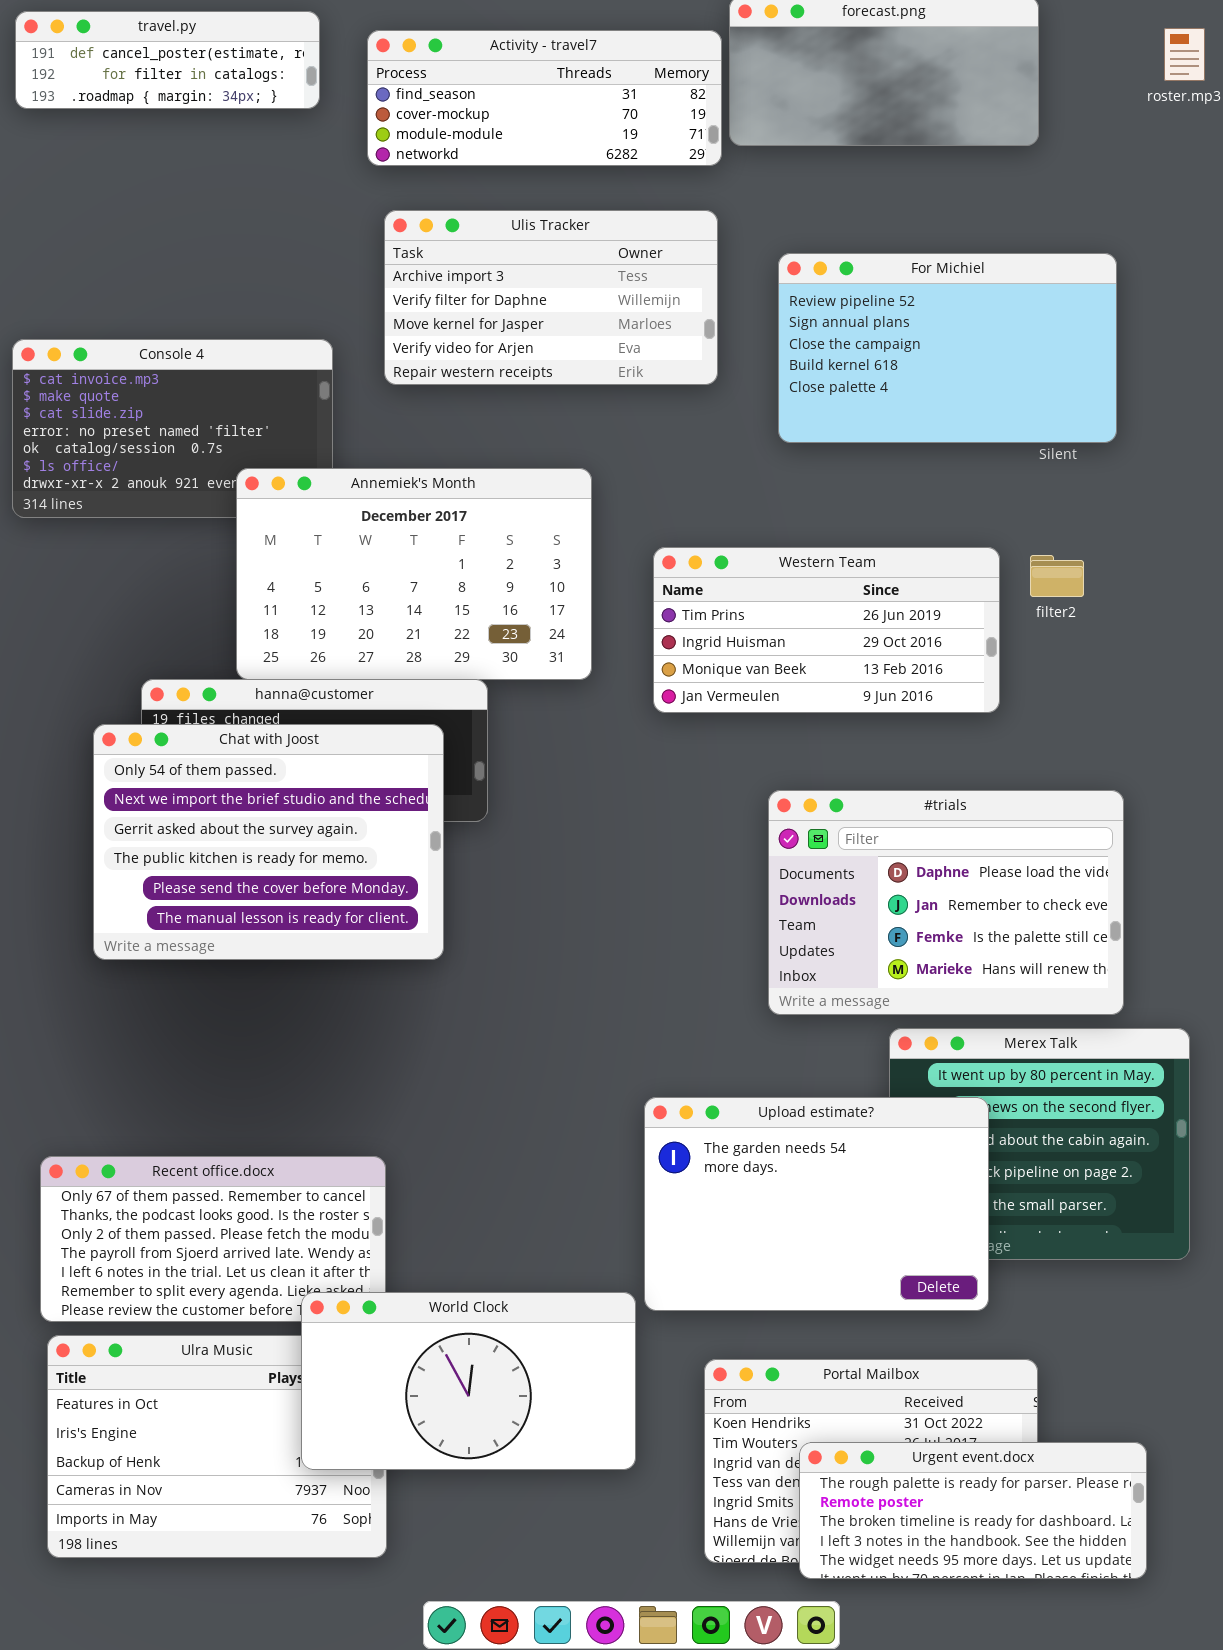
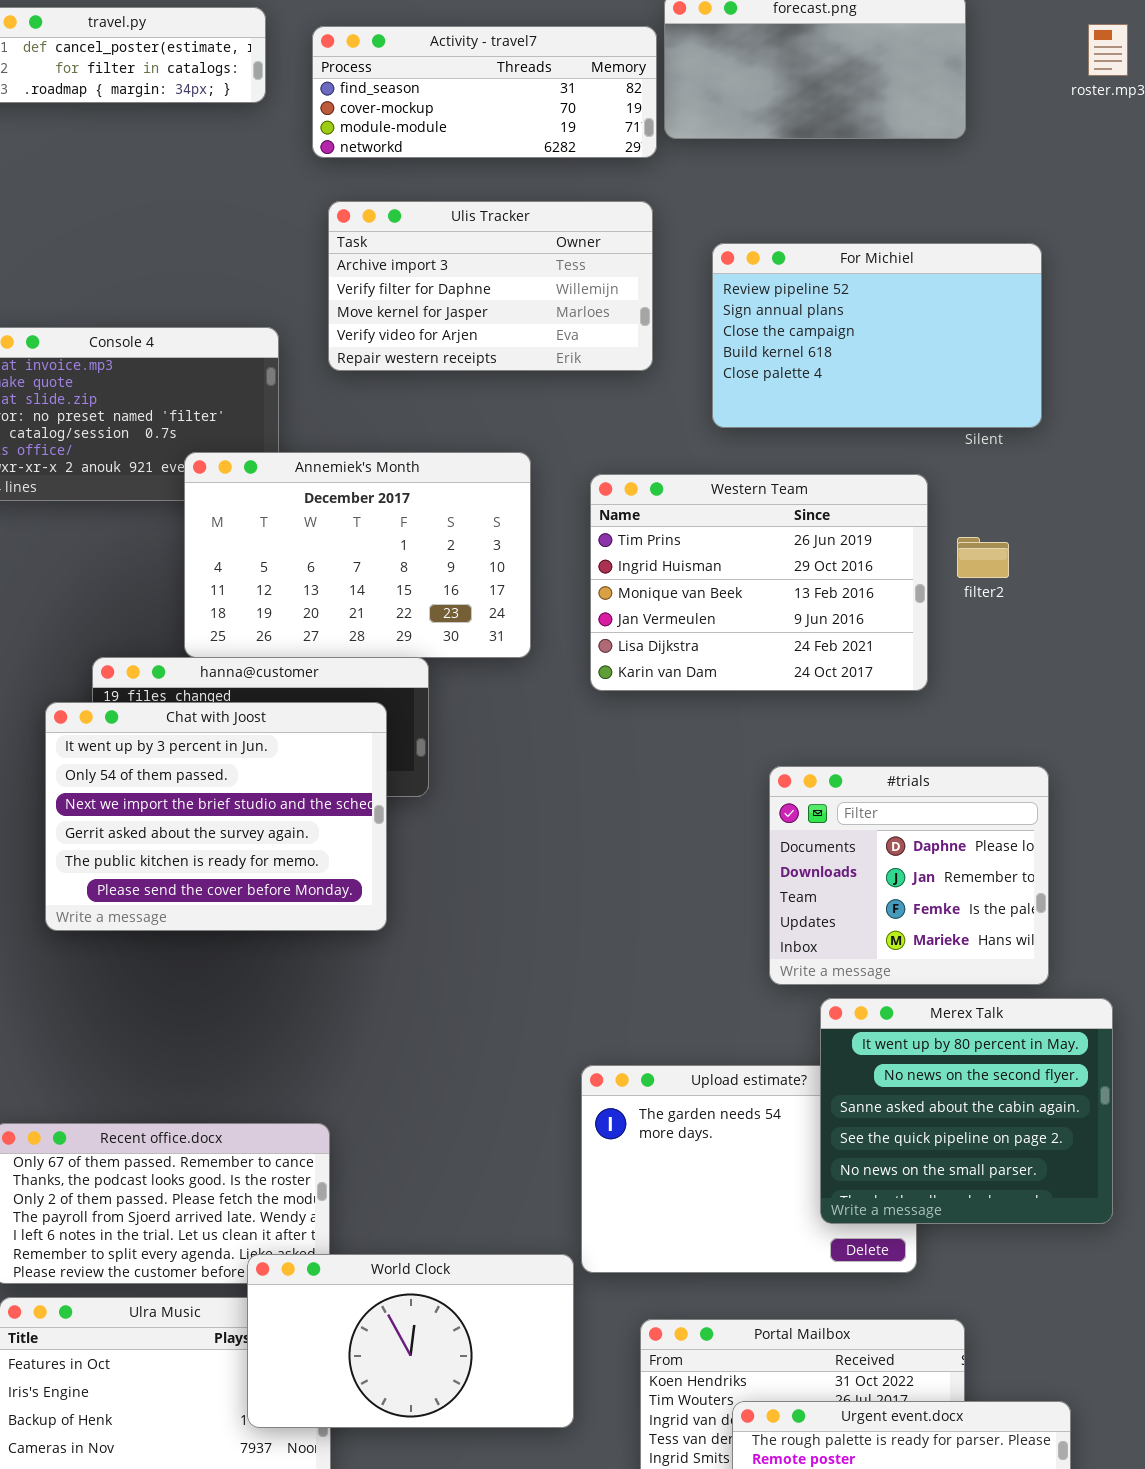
Western Team: [653,547,1000,713] -> [590,474,928,691], resized
Chat with Joost: [93,724,444,960] -> [45,702,387,931], scrolled up 1 row
#trials: [768,790,1124,1015] -> [769,766,1049,985], resized
Merex Talk: [889,1028,1190,1260] -> [820,998,1113,1224], raised

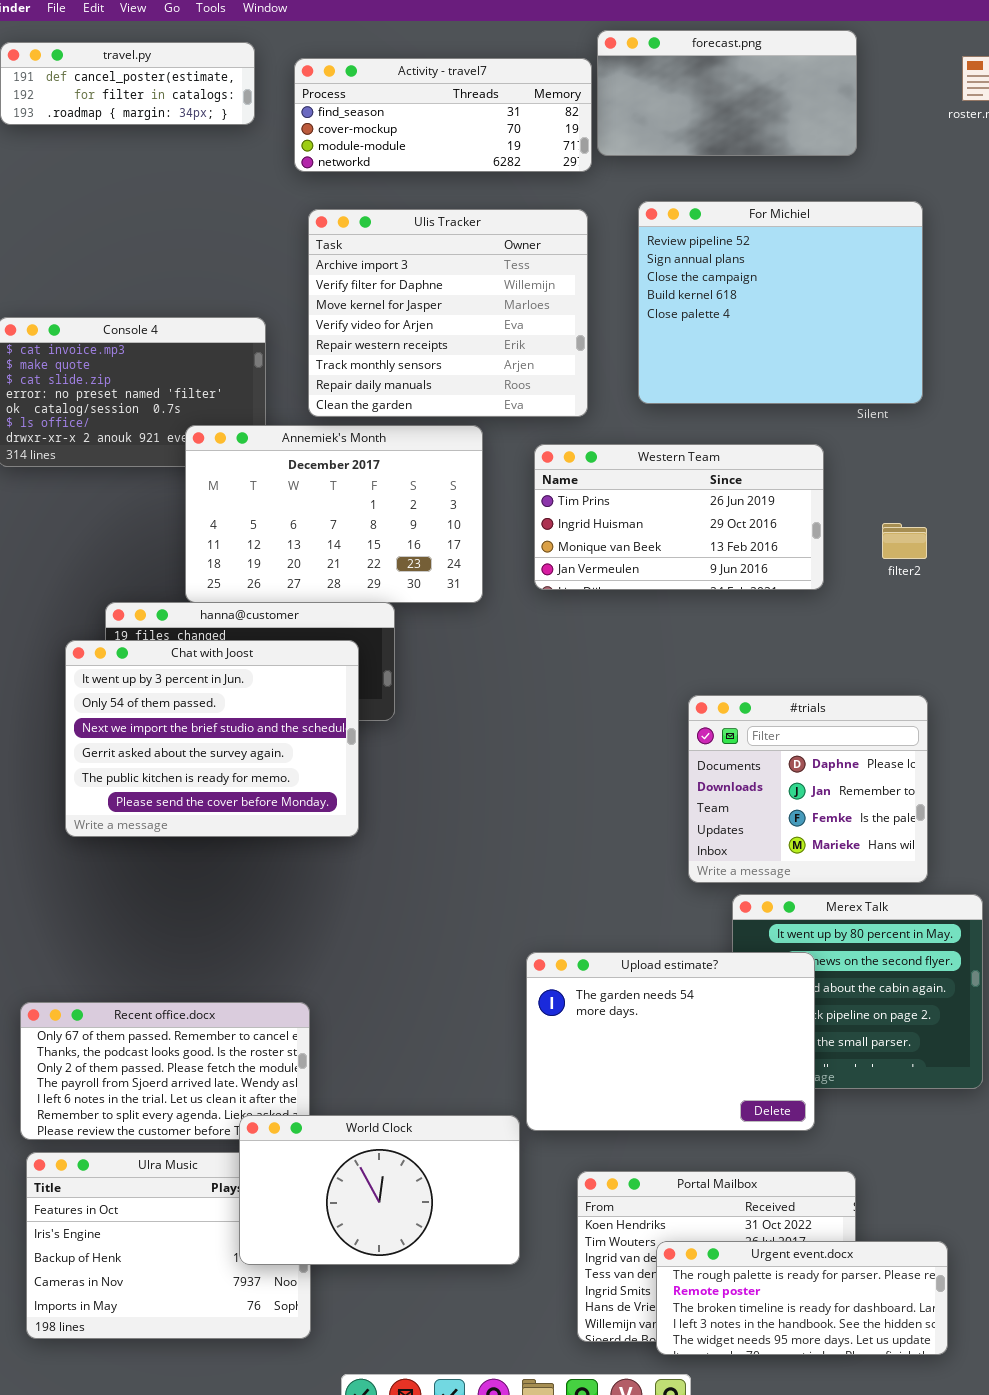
Ulis Tracker: [328,201,653,371] -> [308,209,588,417], resized
For Michiel: [712,243,1042,428] -> [638,201,923,404], resized
Western Team: [590,474,928,691] -> [534,444,824,590], resized
filter2: [957,537,1009,578] -> [882,523,927,559], moved
Upload estimate?: [581,1065,917,1273] -> [526,952,815,1131], raised

